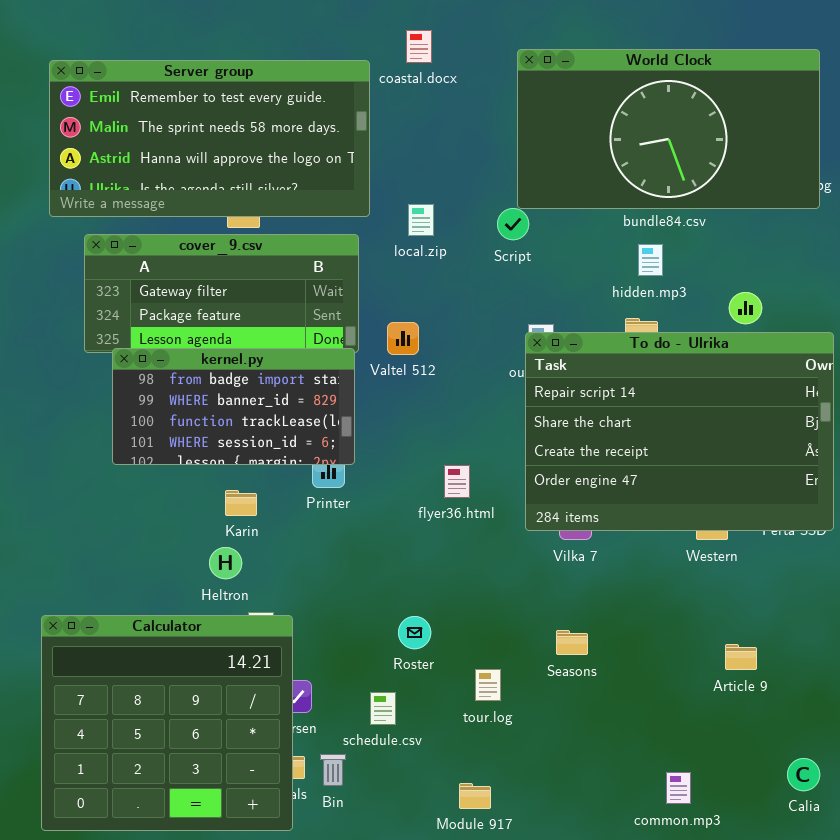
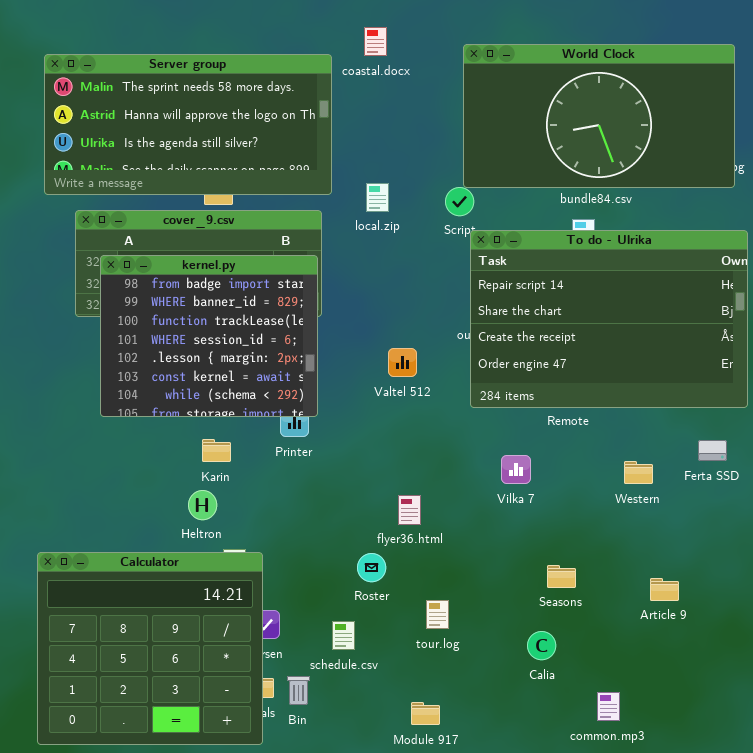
Server group: [49,60,370,217] -> [44,54,332,195], scrolled down 1 row
Valtel 512: [387,322,419,355] -> [388,348,417,377], moved
To do - Ulrika: [525,332,834,531] -> [470,230,748,408], moved
kernel.py: [112,348,355,465] -> [100,255,318,417], resized
flyer36.html: [444,465,470,498] -> [398,495,421,525], moved
Seasons: [556,630,588,655] -> [547,565,576,588], moved
Calia: [787,758,820,791] -> [527,631,556,660], moved

